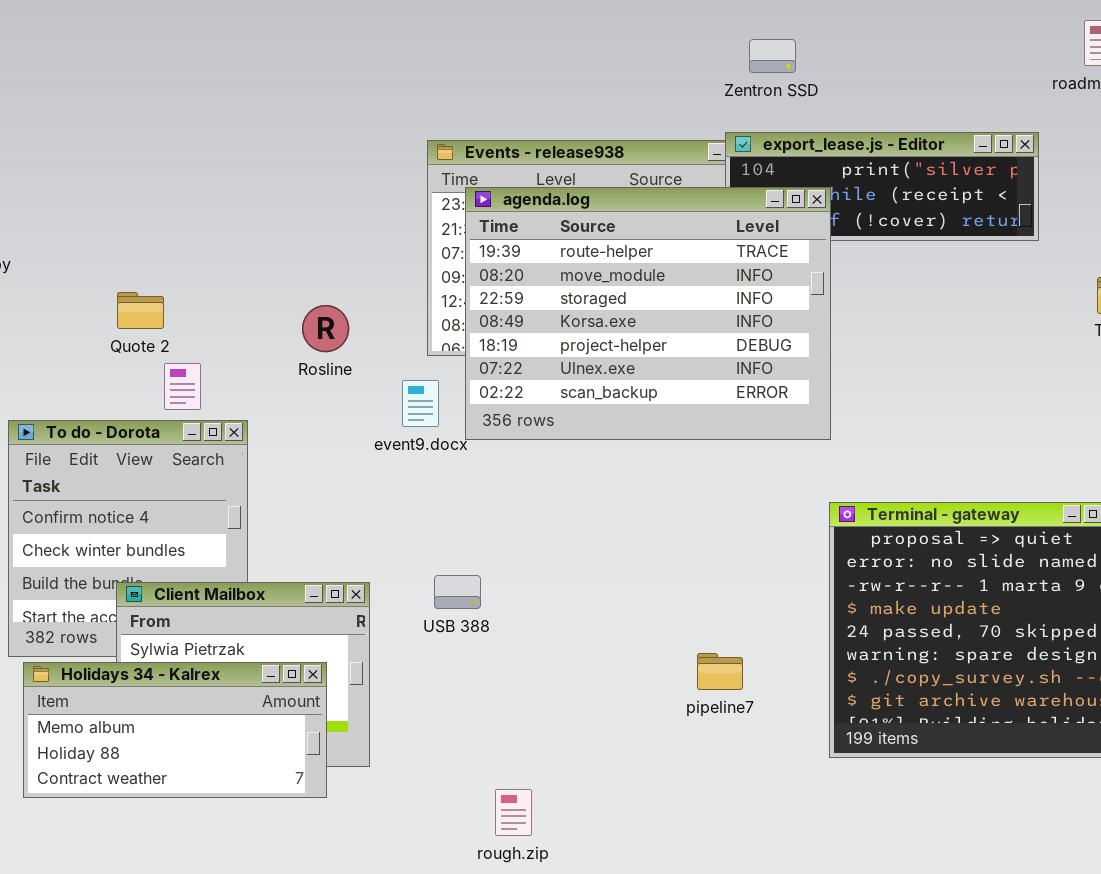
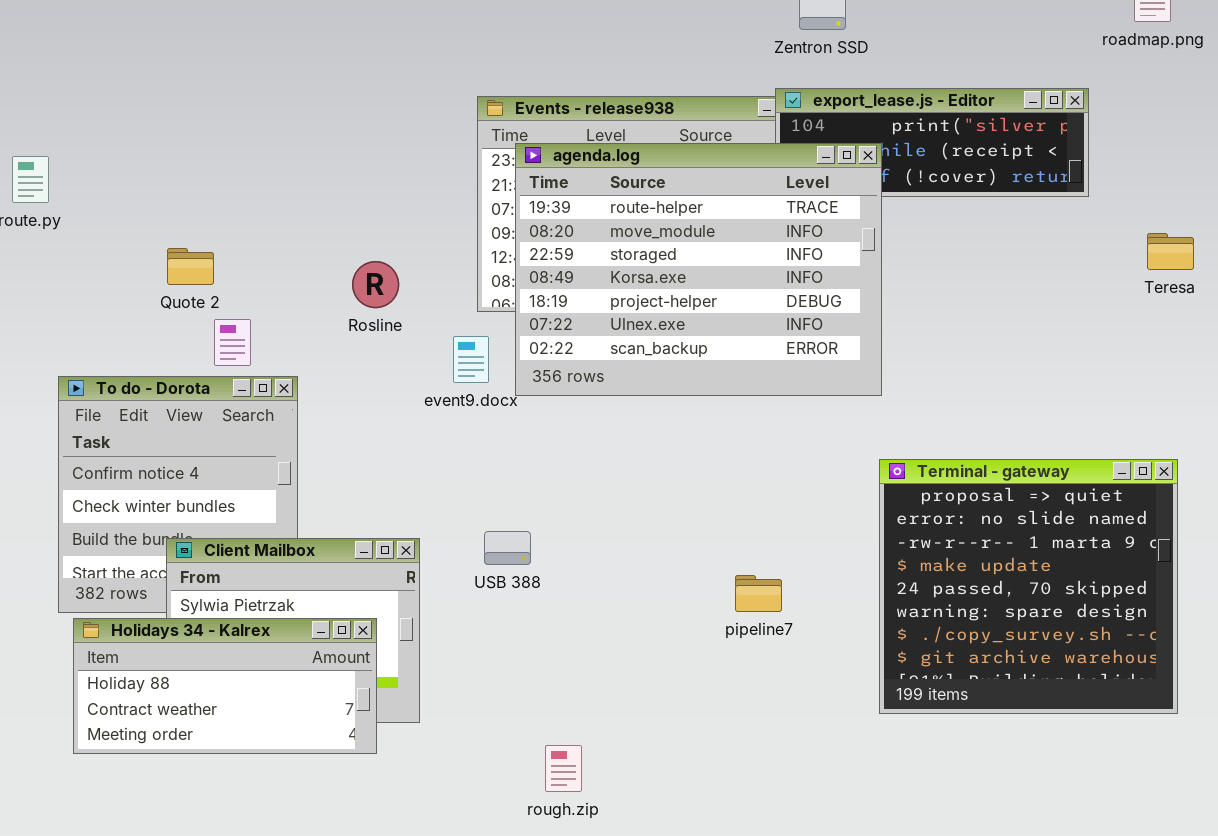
pipeline7: [697,653,743,690] -> [735,575,782,612], moved
Holidays 34 - Kalrex: [23,662,327,798] -> [73,618,377,754], scrolled down 1 row

